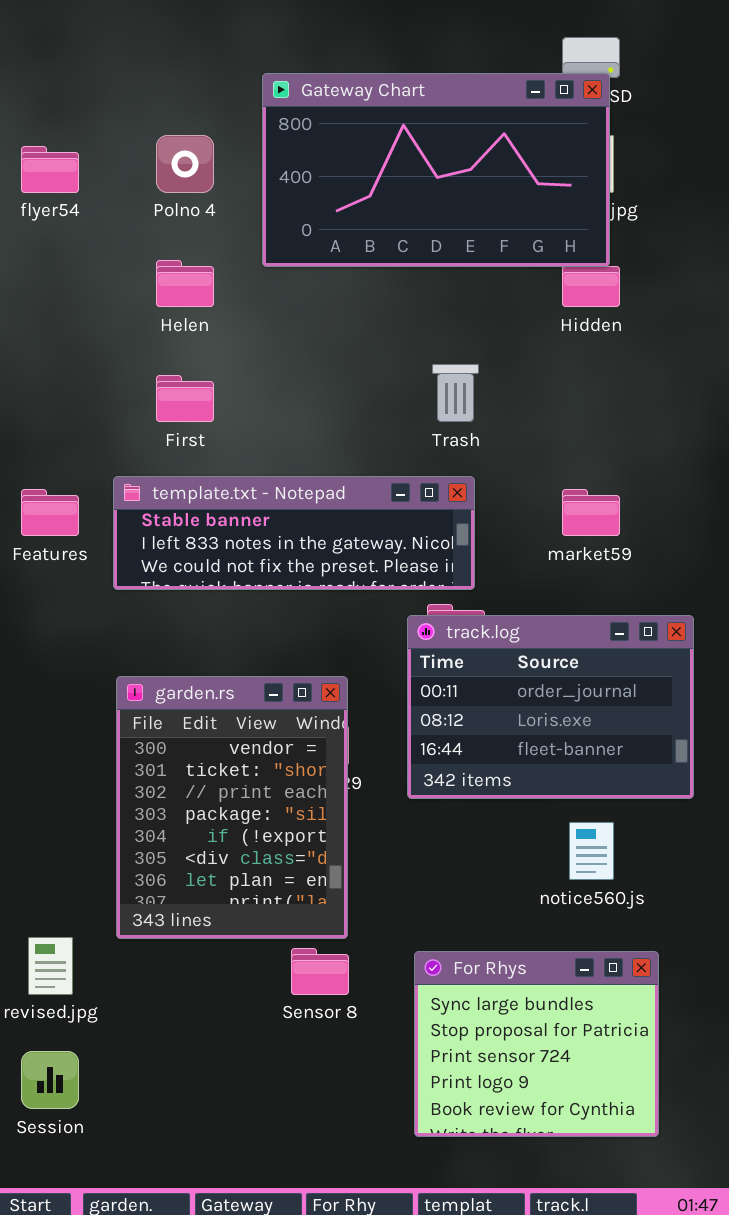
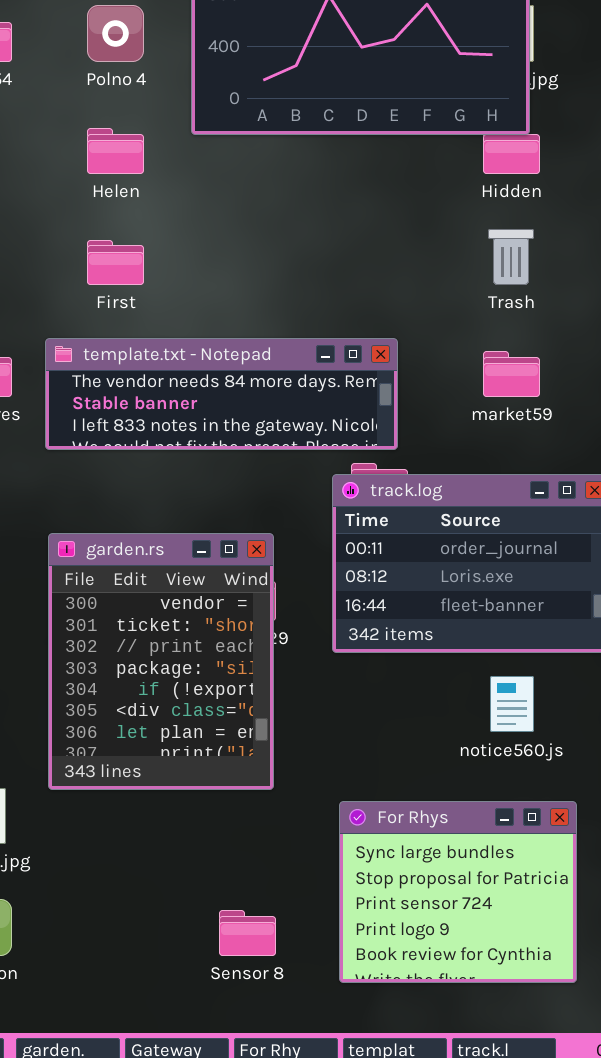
Trash: [432,364,479,422] -> [488,229,534,285], moved
template.txt - Notepad: [113,476,475,590] -> [45,338,398,450], scrolled up 1 row
Sensor 8: [291,948,349,995] -> [219,910,276,956], moved

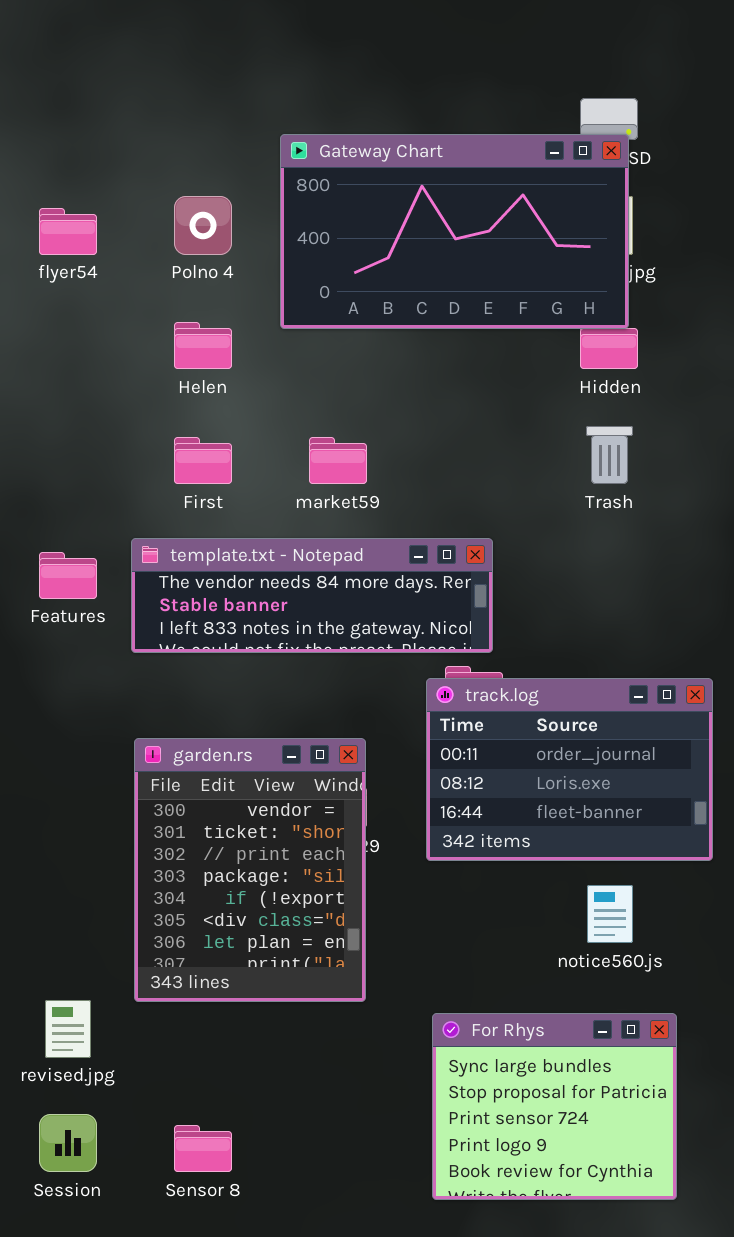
market59: [483,351,540,397] -> [309,437,367,484], moved
Sensor 8: [219,910,276,956] -> [174,1125,232,1172], moved

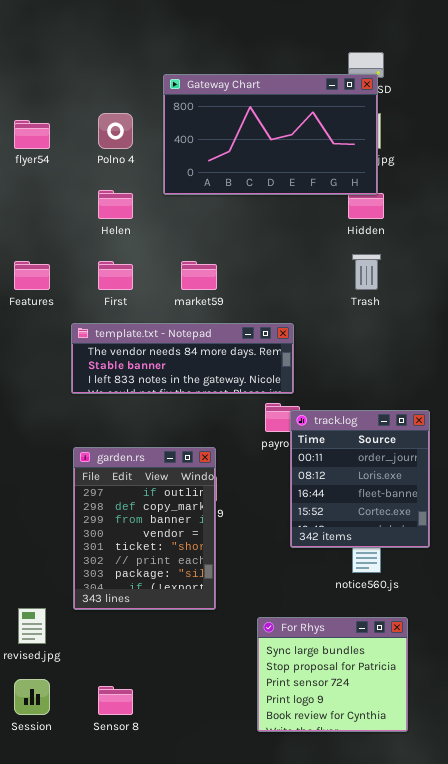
Features: [39,552,97,599] -> [14,261,50,290], moved
track.log: [426,678,713,861] -> [290,410,430,548], resized
garden.rs: [134,738,366,1002] -> [73,447,216,610], scrolled up 3 rows

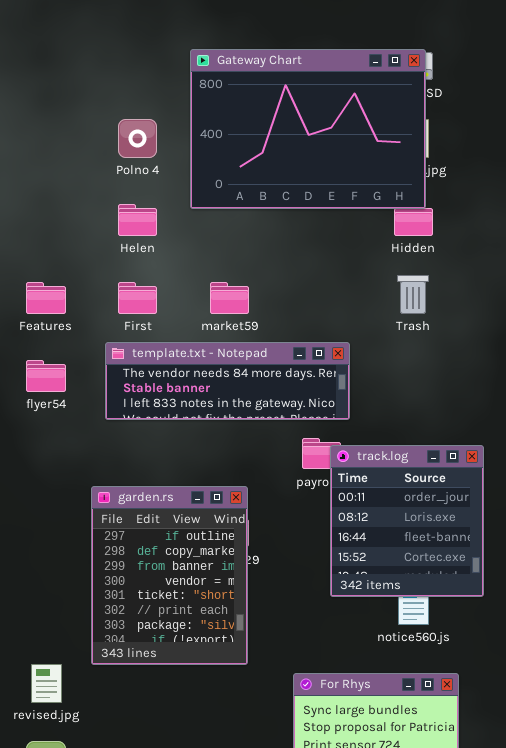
Gateway Chart: [163,74,378,195] -> [190,49,426,209], resized
flyer54: [14,120,50,149] -> [26,360,66,392], moved
template.txt - Notepad: [71,323,294,394] -> [105,342,350,420], moved

